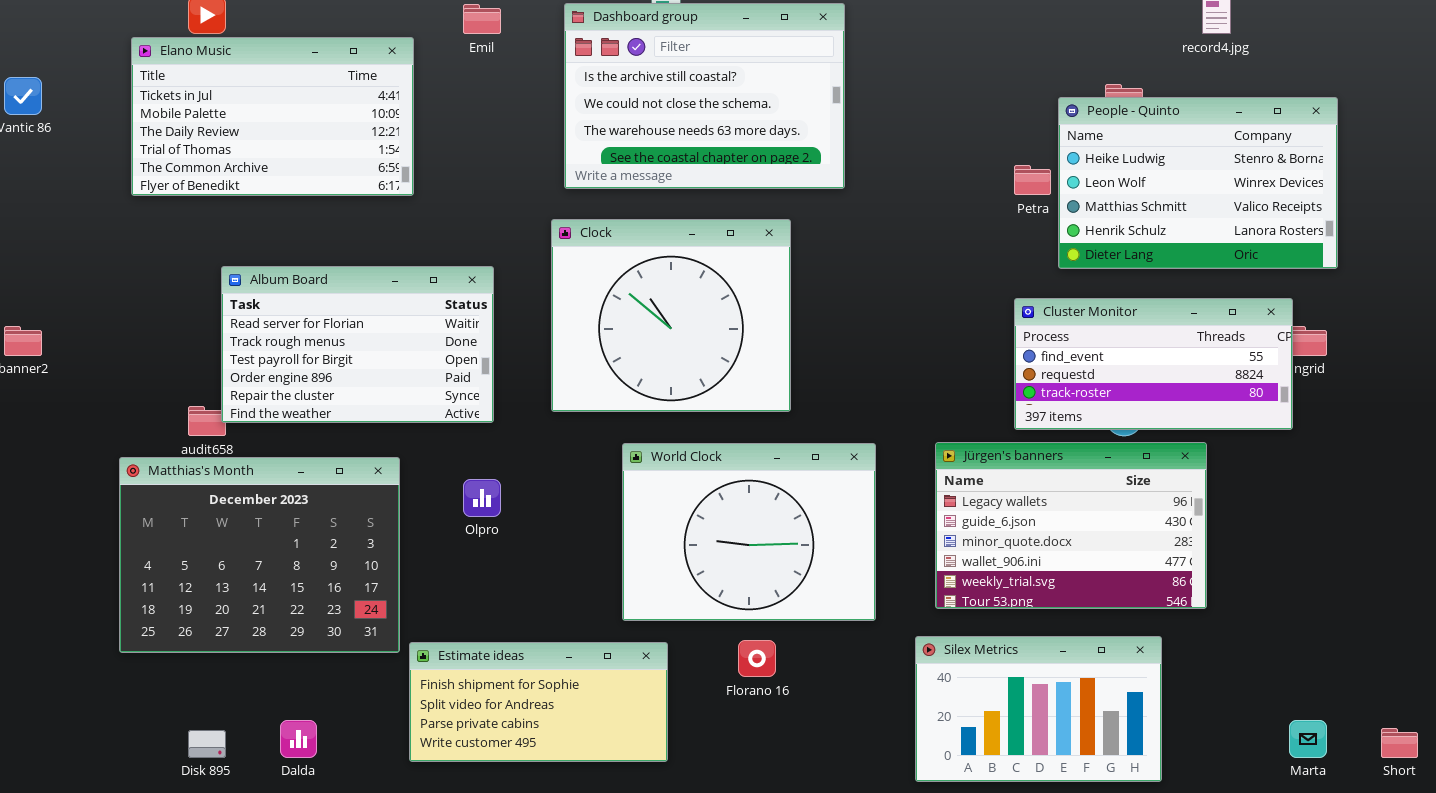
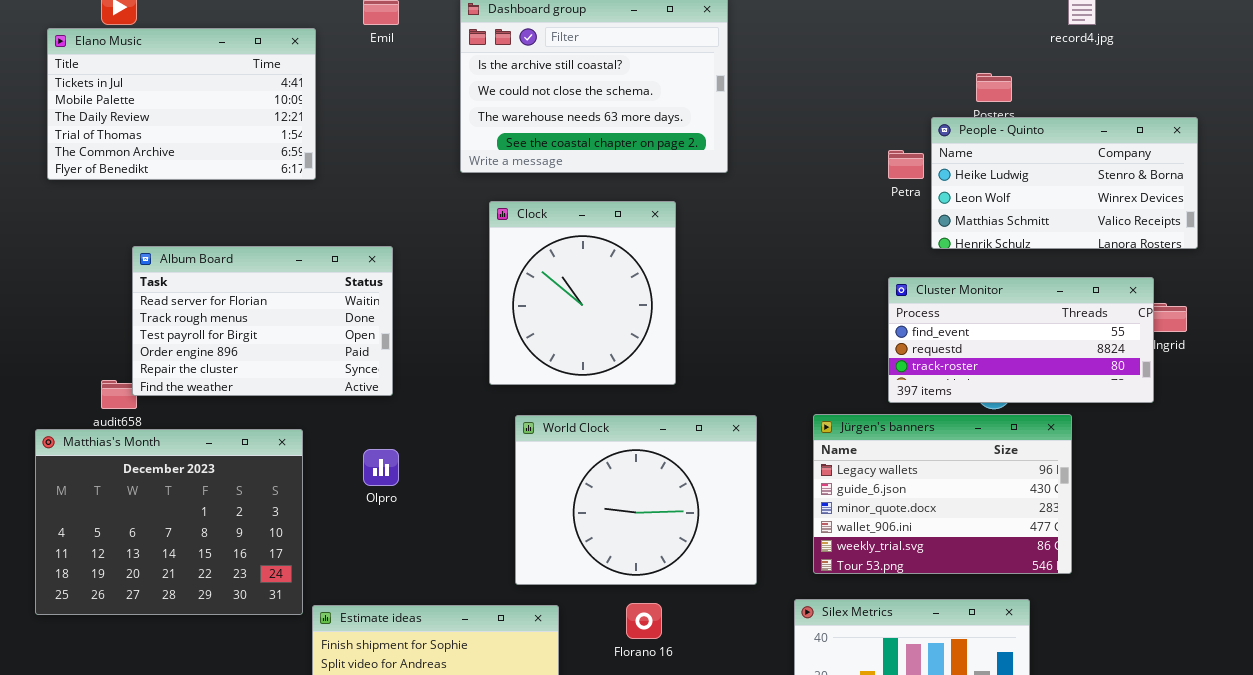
People - Quinto: [1058,97,1338,269] -> [931,117,1198,249], resized
Clock: [551,219,791,412] -> [489,201,676,385], resized

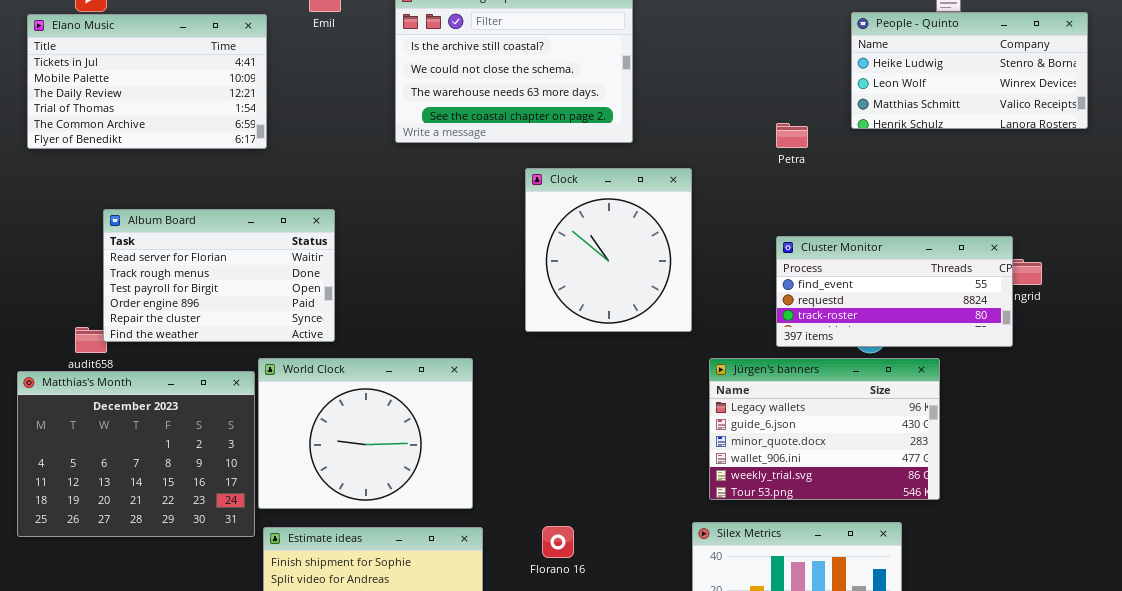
People - Quinto: [931,117,1198,249] -> [851,12,1088,129], moved
Clock: [489,201,676,385] -> [525,168,692,332], moved
World Clock: [515,415,757,585] -> [258,358,473,509], moved

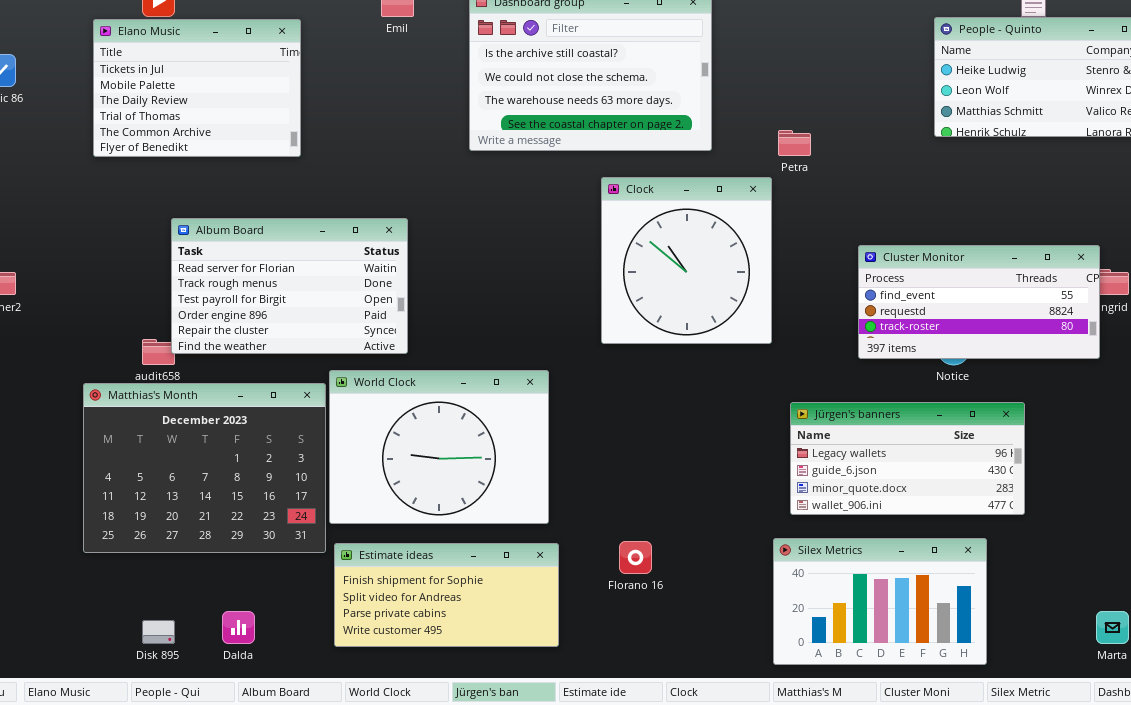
Elano Music: [27,14,267,149] -> [93,19,301,157], resized
Petra: [776,123,808,148] -> [778,130,811,156], moved
Jürgen's banners: [709,358,940,500] -> [790,402,1025,515], resized

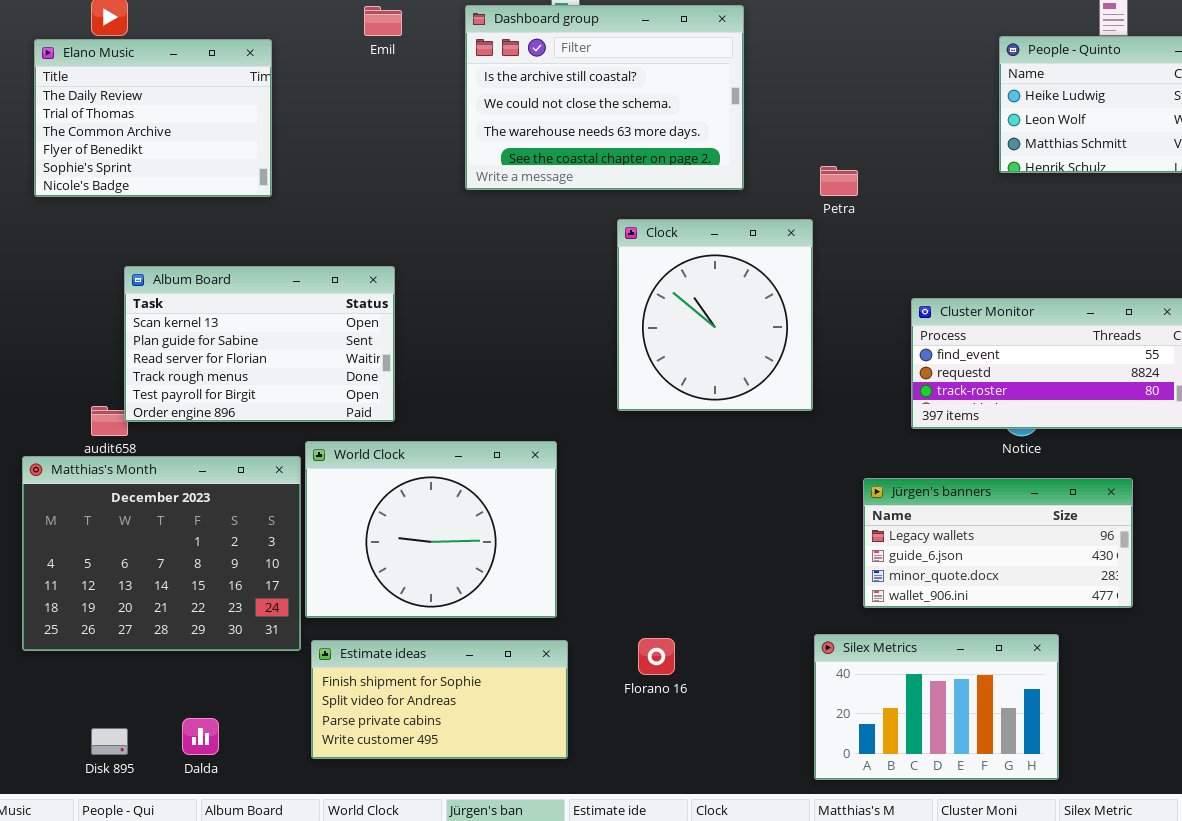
Elano Music: [93,19,301,157] -> [34,39,272,197], scrolled down 2 rows
Album Board: [171,218,408,354] -> [124,266,395,422], scrolled up 2 rows
Jürgen's banners: [790,402,1025,515] -> [863,478,1133,608], moved

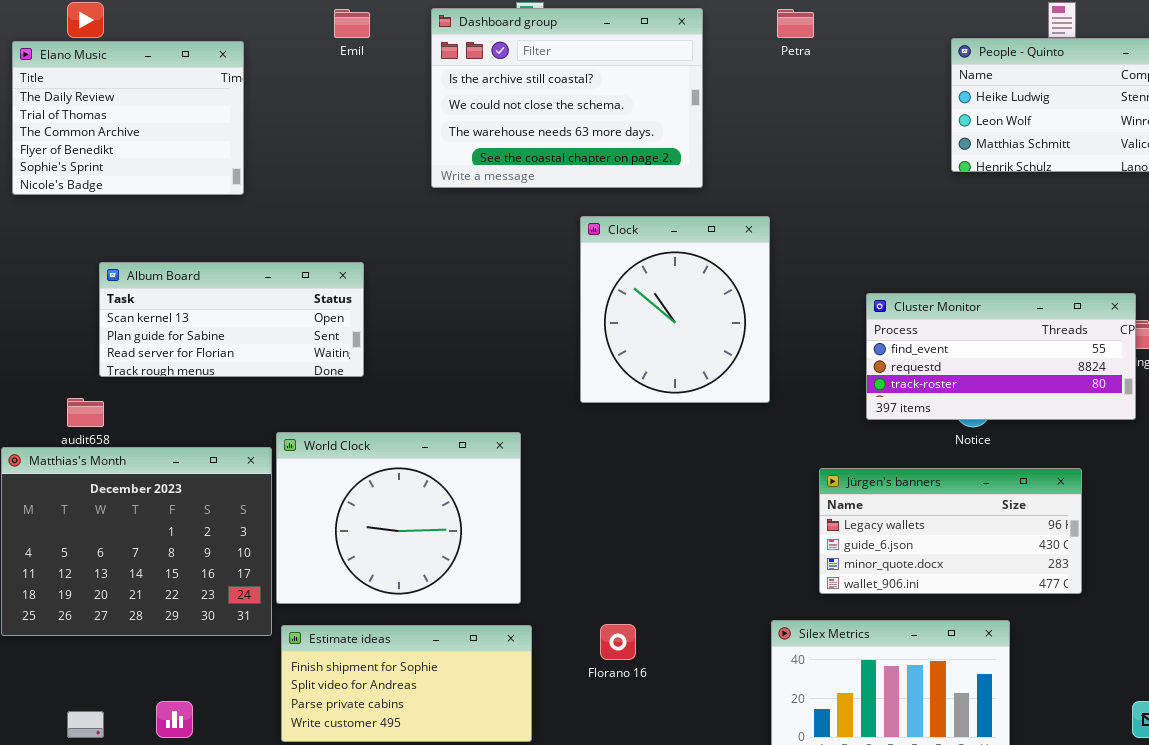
Petra: [820,166,858,196] -> [777,9,814,38], moved
Album Board: [124,266,395,422] -> [99,262,364,377], resized

